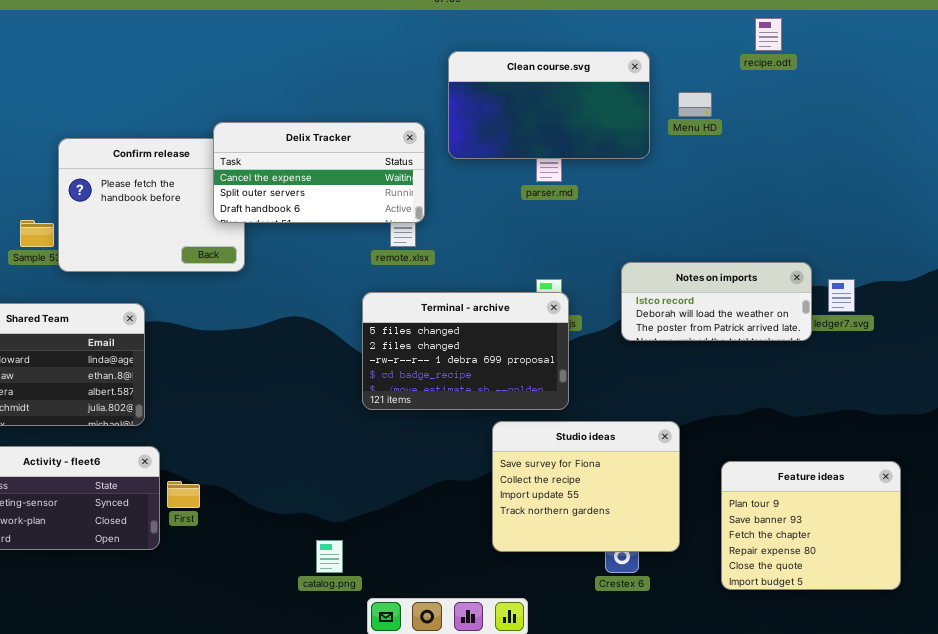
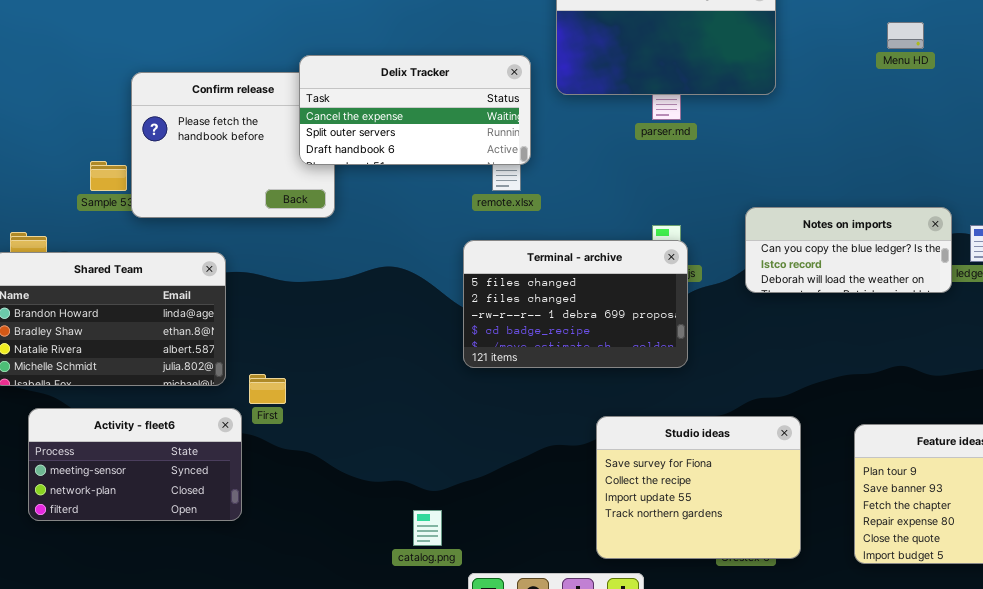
Menu HD: [678,92,712,117] -> [887,22,924,49], moved
Notes on imports: [621,262,812,341] -> [745,207,952,293], scrolled up 1 row
Studio ideas: [492,421,680,552] -> [596,416,801,559], moved
First: [167,481,200,508] -> [249,374,286,404], moved

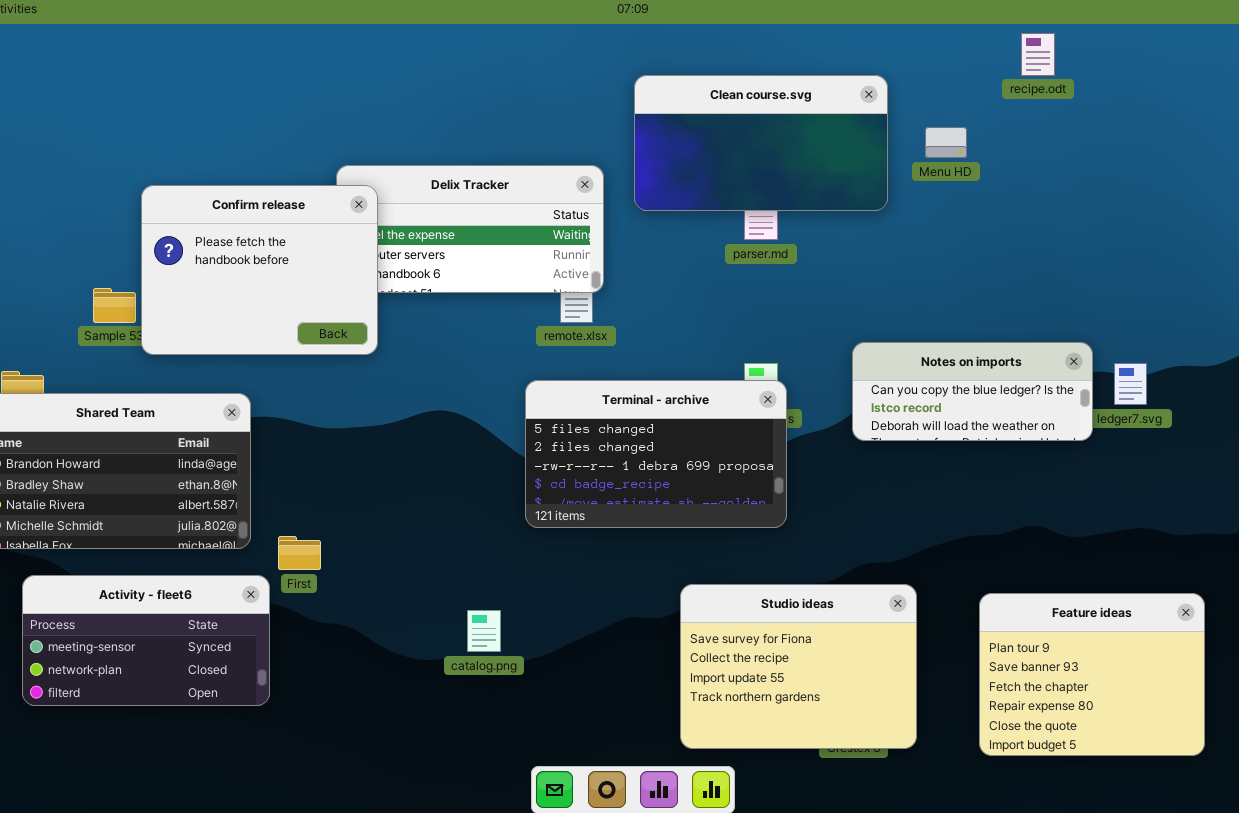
Menu HD: [887,22,924,49] -> [925,127,967,158], moved
Confirm release: [131,72,335,218] -> [141,185,378,355], raised
catalog.png: [413,510,442,546] -> [467,610,501,652], moved

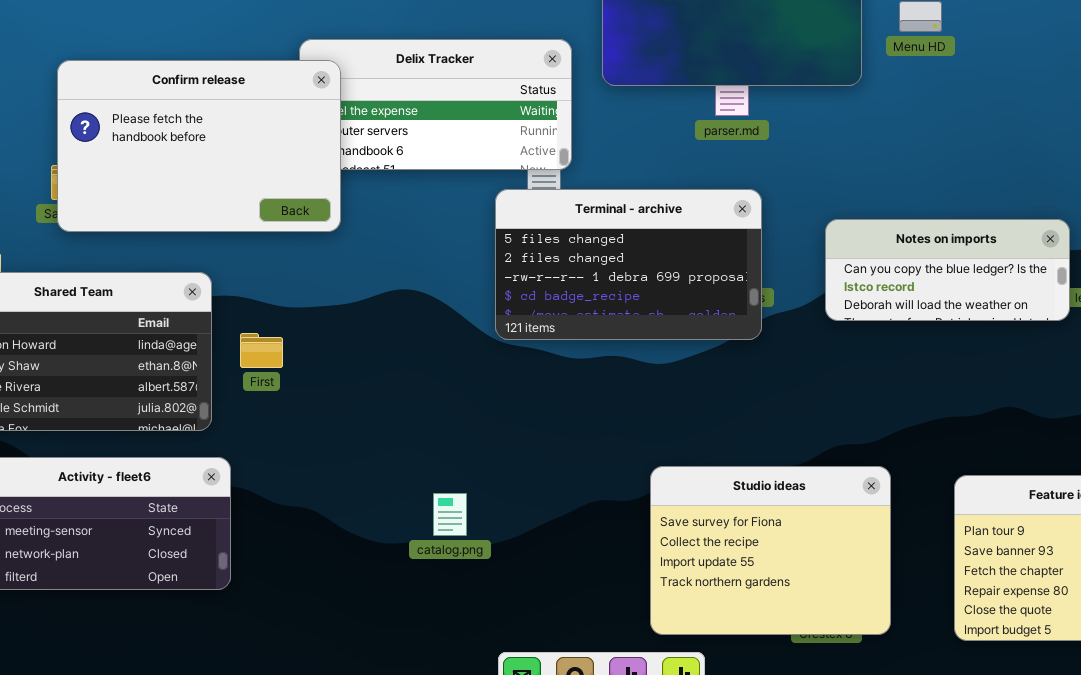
Confirm release: [141,185,378,355] -> [57,60,341,232], resized
Terminal - archive: [525,380,787,528] -> [495,189,762,340], moved
First: [278,536,321,570] -> [240,333,283,368], moved

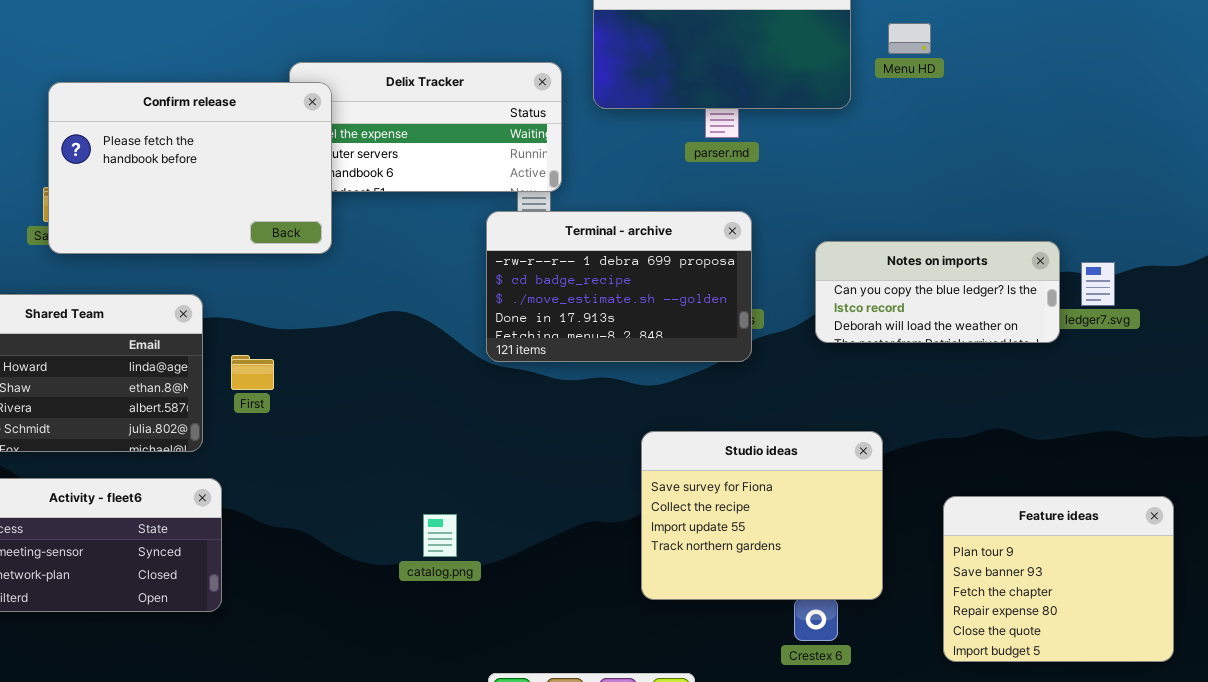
Terminal - archive: [495,189,762,340] -> [486,211,752,362], scrolled down 2 rows
Studio ideas: [650,466,891,635] -> [641,431,883,600], moved

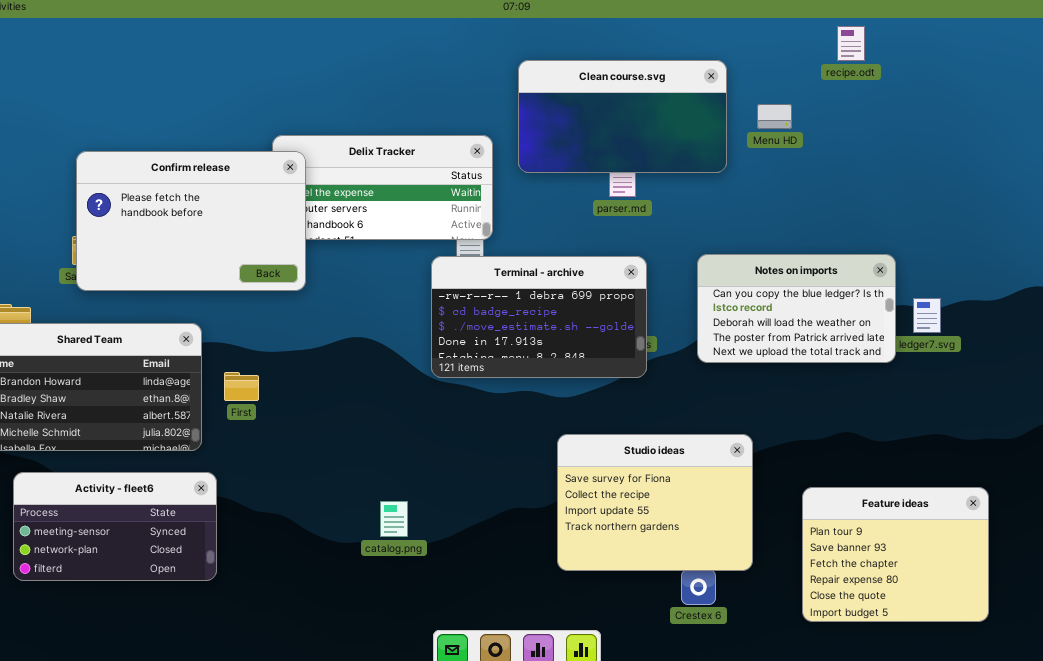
Notes on imports: [815,241,1060,343] -> [697,254,896,363], resized

